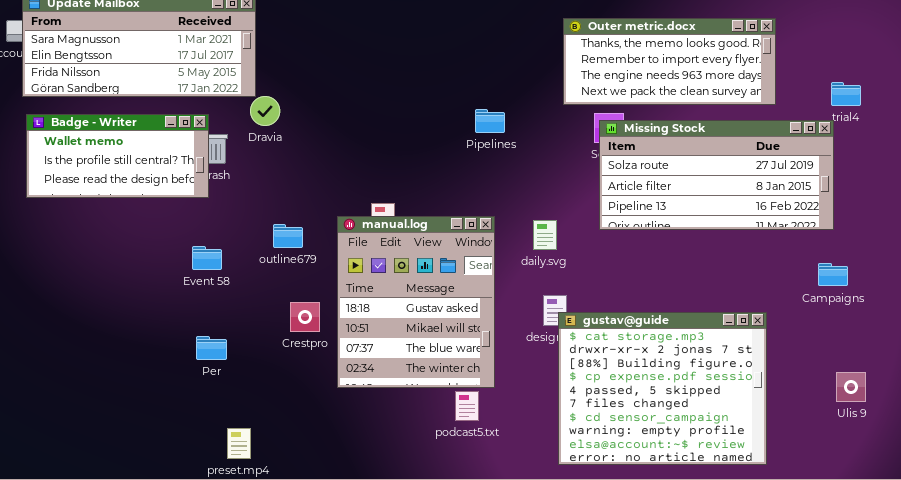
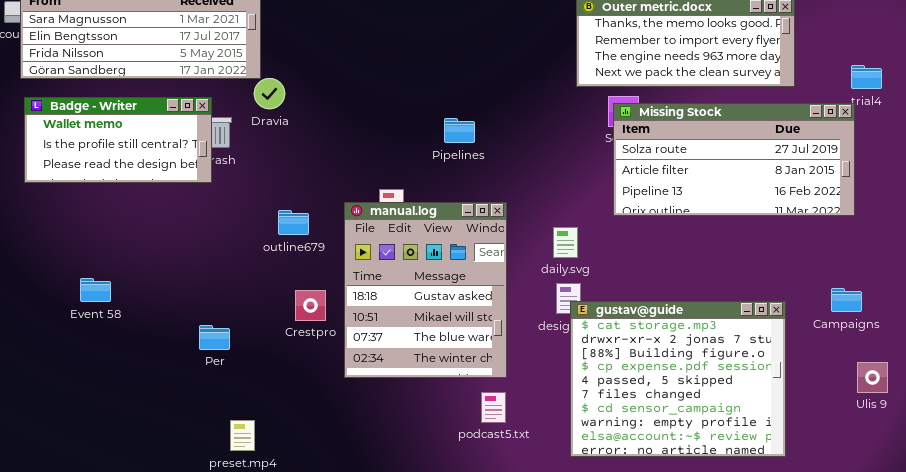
Pipelines: [475,109,505,133] -> [444,118,475,143], moved
daily.svg: [533,220,557,250] -> [553,227,578,258], moved
Event 58: [192,246,222,270] -> [80,278,111,302], moved
Campaigns: [818,263,848,286] -> [831,288,862,312], moved
podcast5.txt: [455,391,479,421] -> [481,392,506,423], moved

